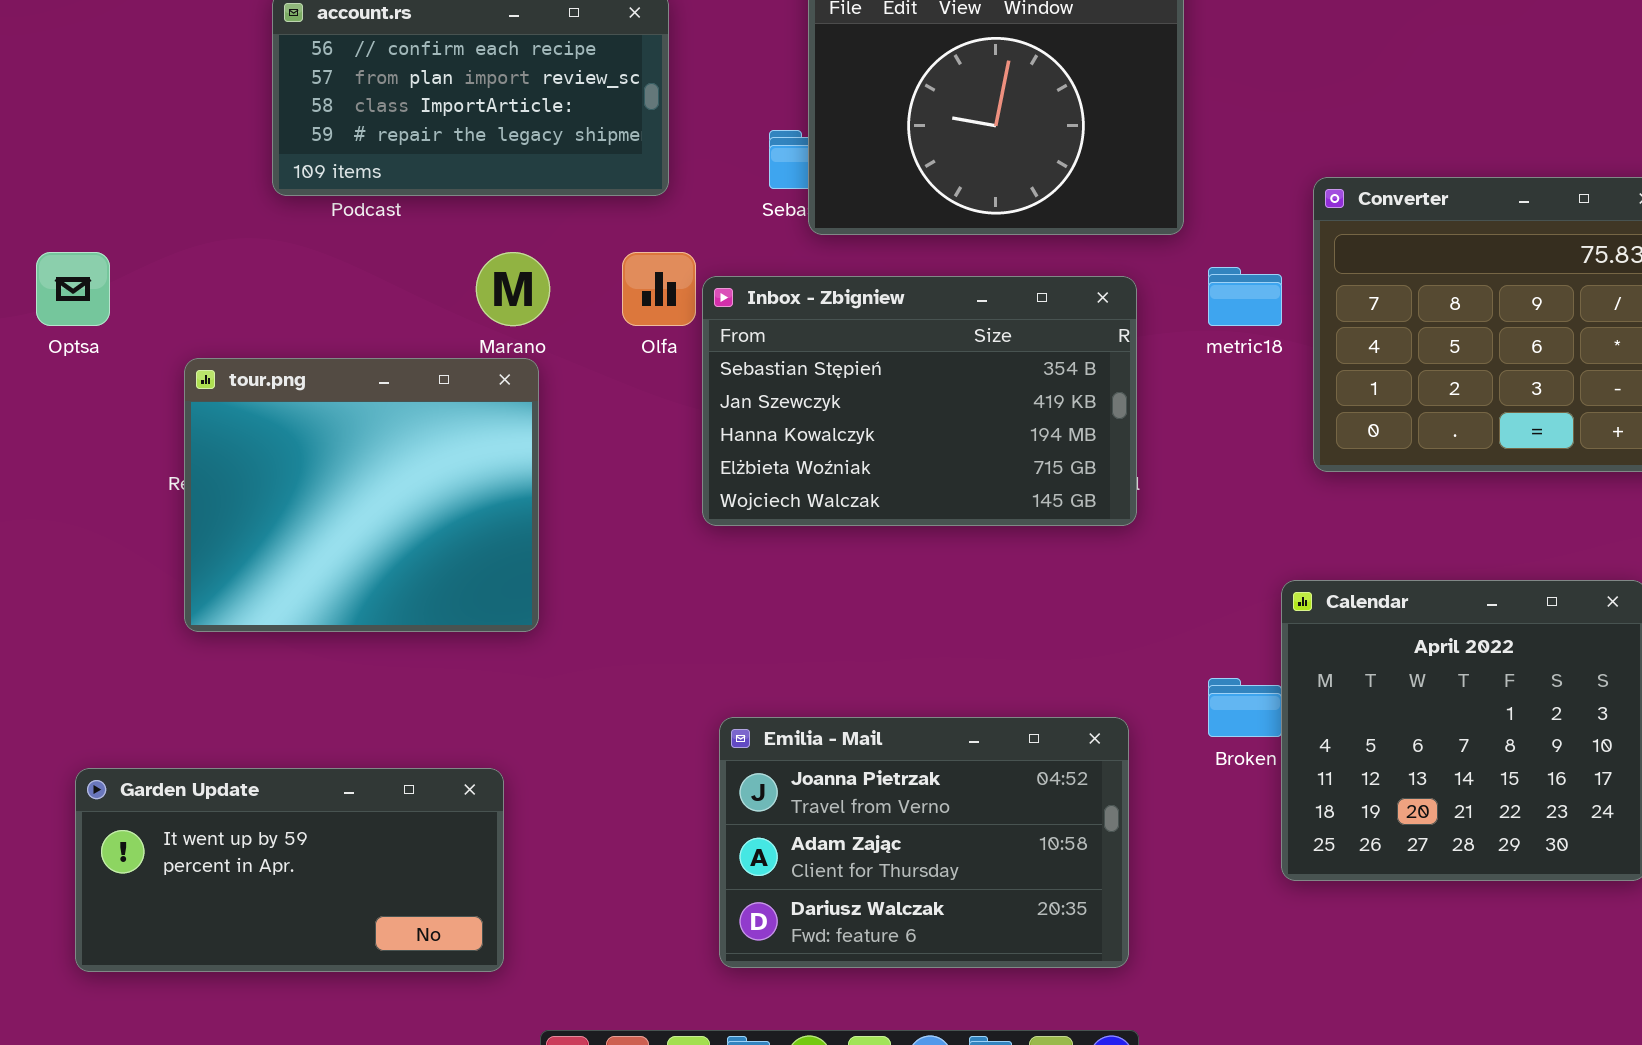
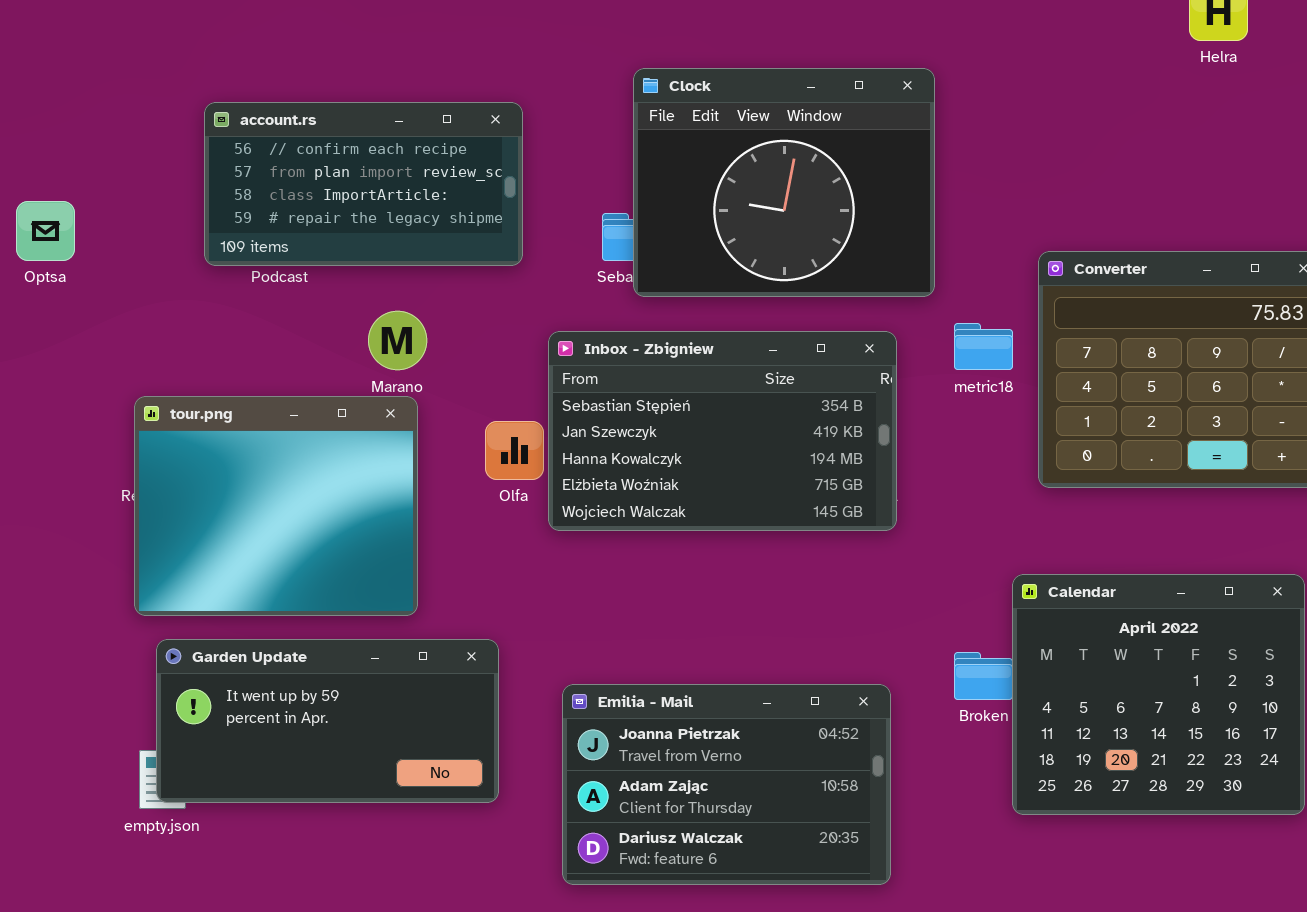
Optsa: [36,252,110,326] -> [16,201,75,261], moved
Olfa: [622,252,696,326] -> [485,421,544,480], moved
Garden Update: [75,768,504,972] -> [156,639,499,803], moved

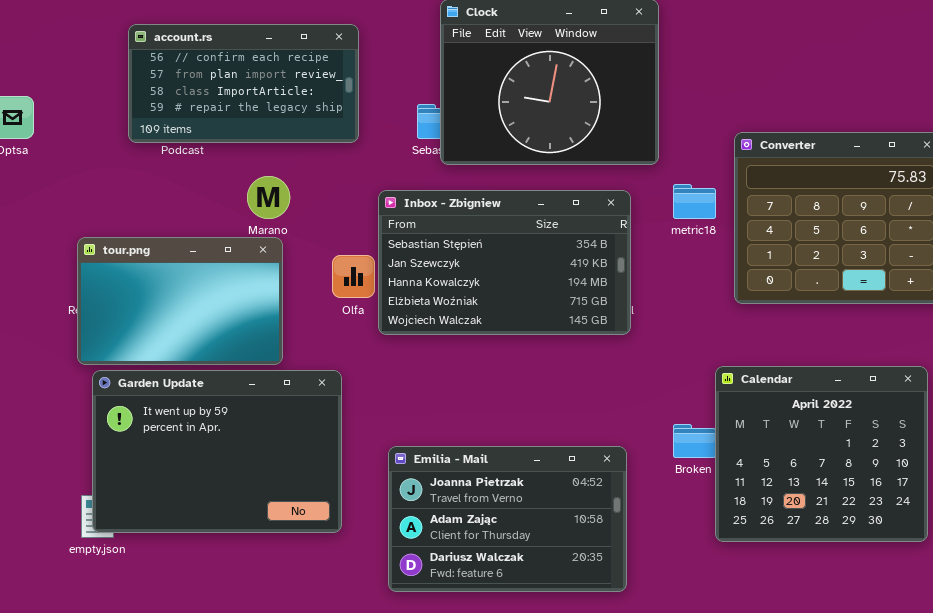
tour.png: [134,396,418,616] -> [77,237,283,365], resized
Garden Update: [156,639,499,803] -> [92,370,342,533], resized

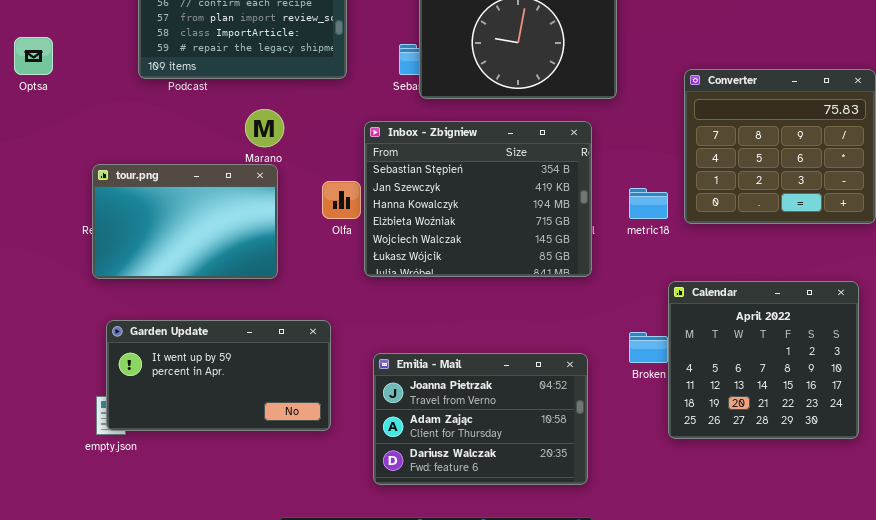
metric18: [673,184,716,219] -> [629,188,668,219], moved
Inbox - Zbigniew: [378,190,631,335] -> [364,121,592,277], resized
Garden Update: [92,370,342,533] -> [106,320,331,431], resized

